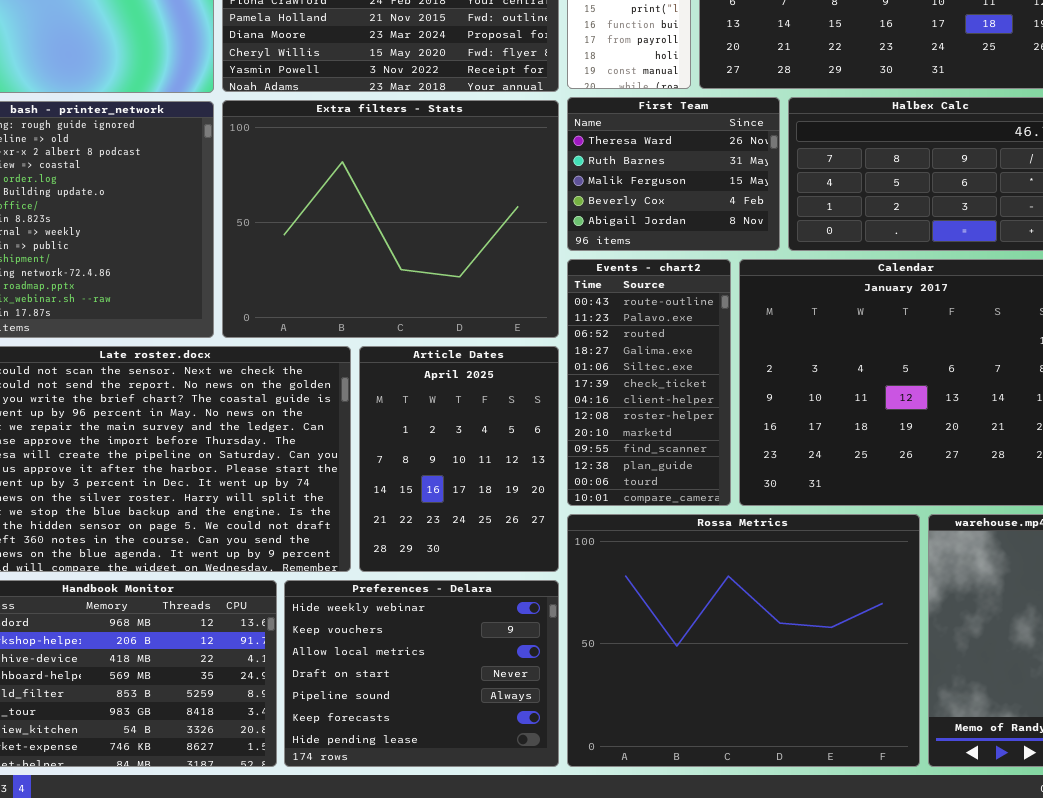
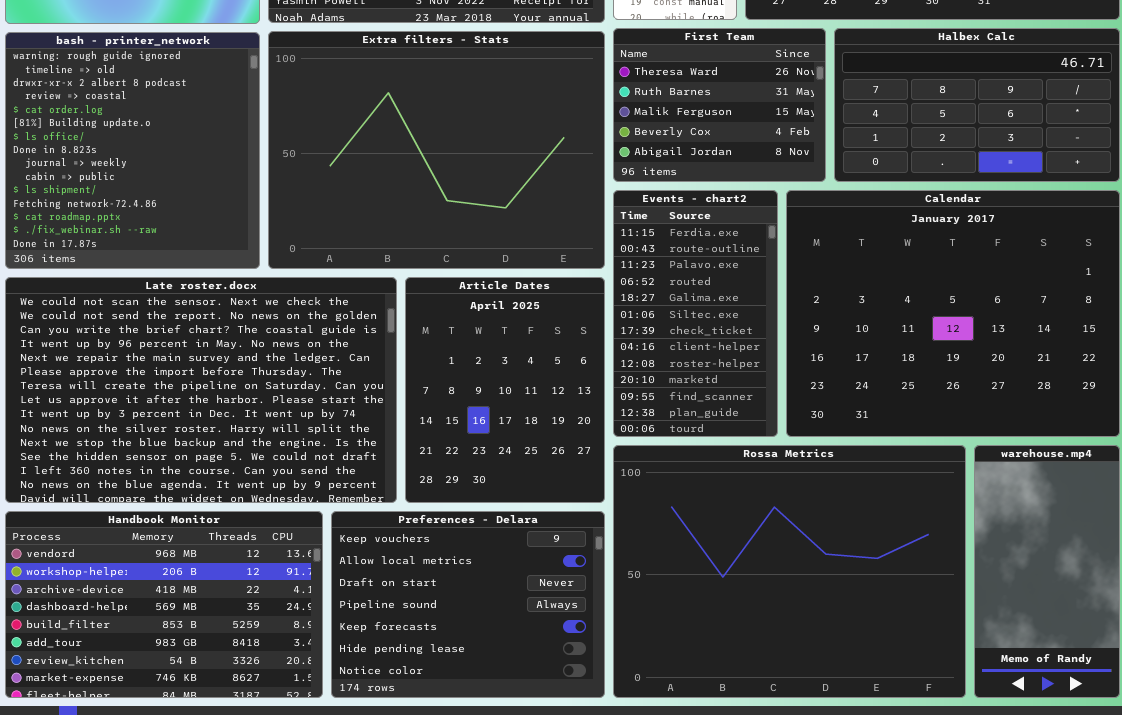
Events - chart2: [567,259,731,506] -> [613,190,778,437], scrolled up 1 row
Preferences - Delara: [284,580,559,767] -> [331,511,605,698], scrolled down 1 row

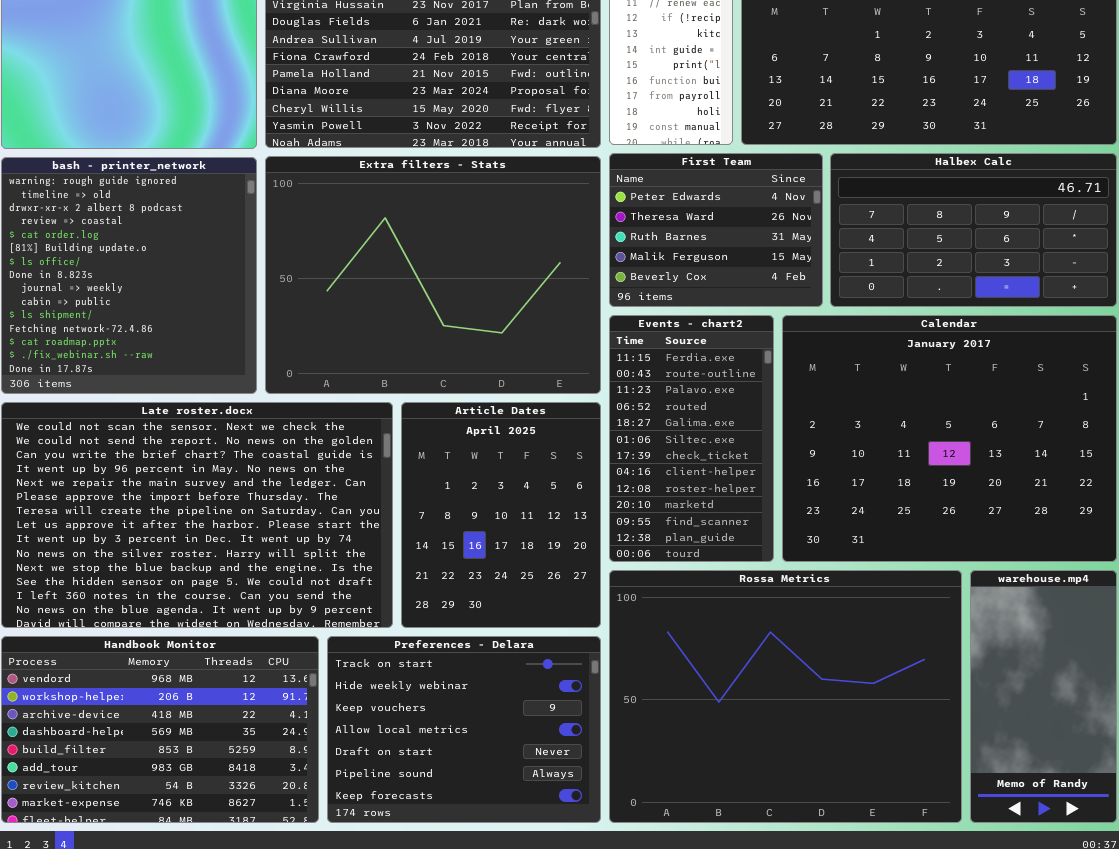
First Team: [613,28,826,182] -> [609,153,823,307], scrolled up 1 row
Preferences - Delara: [331,511,605,698] -> [327,636,601,823], scrolled up 2 rows

